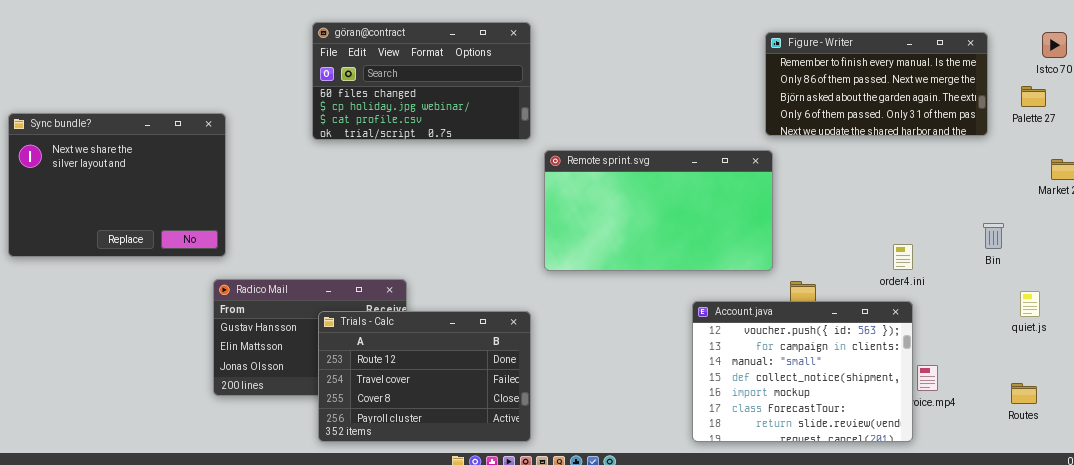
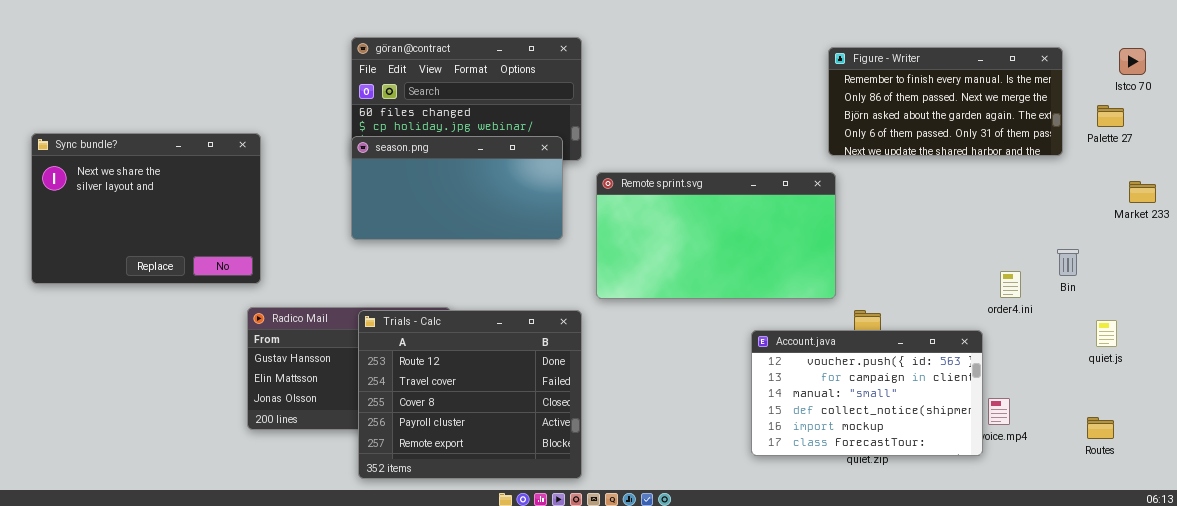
season.png: none -> [351,136,563,240], opened
order4.ini: [893,244,913,270] -> [1000,271,1021,298], moved
Account.java: [692,301,913,442] -> [751,330,983,456], resized
Trials - Calc: [318,311,531,442] -> [358,310,582,479], resized

